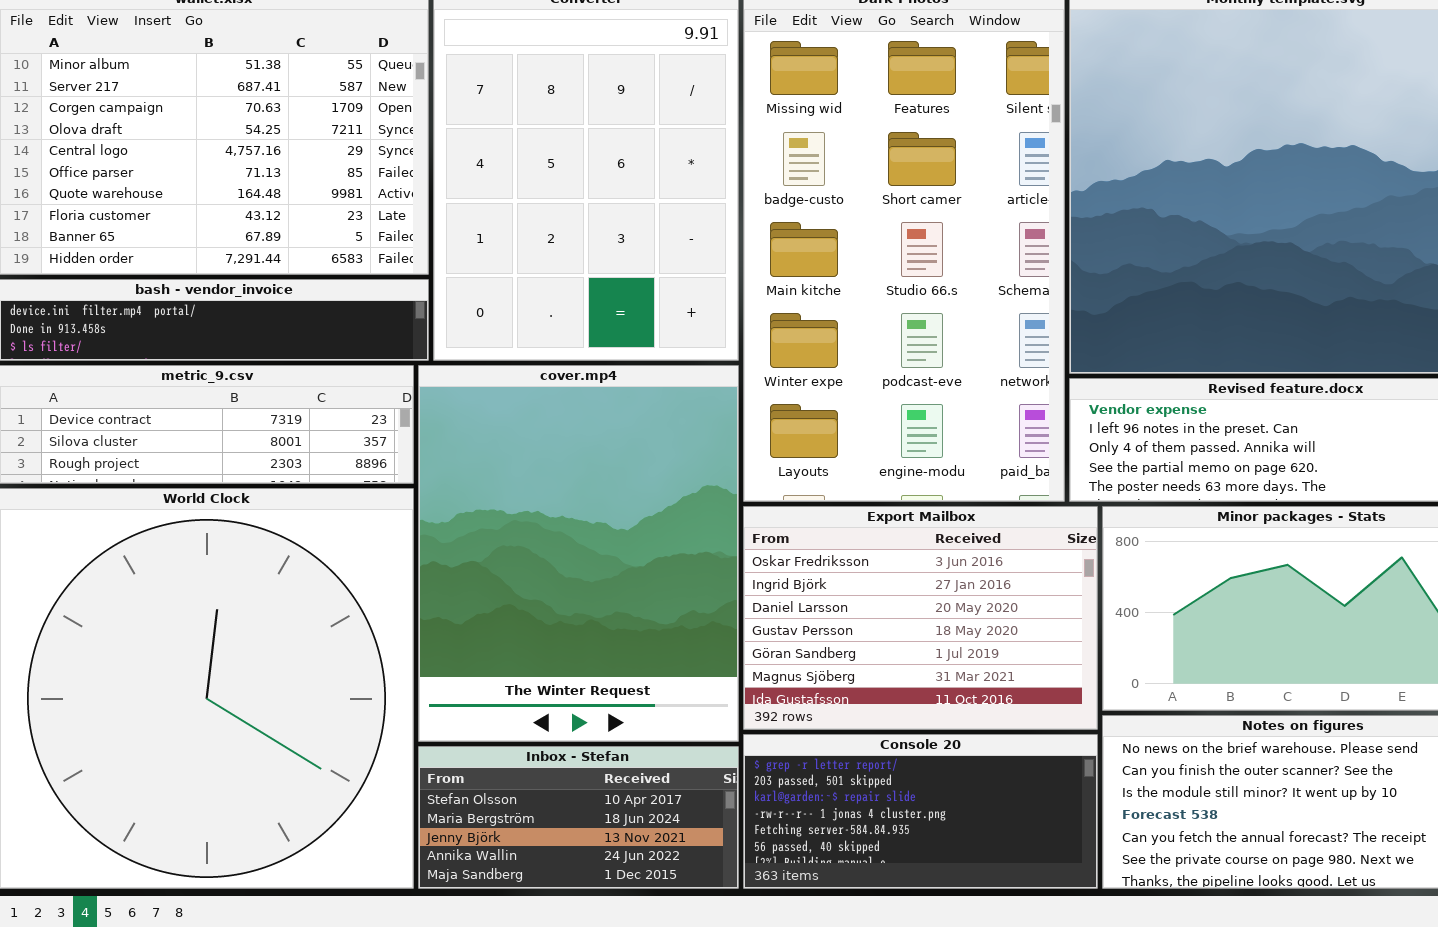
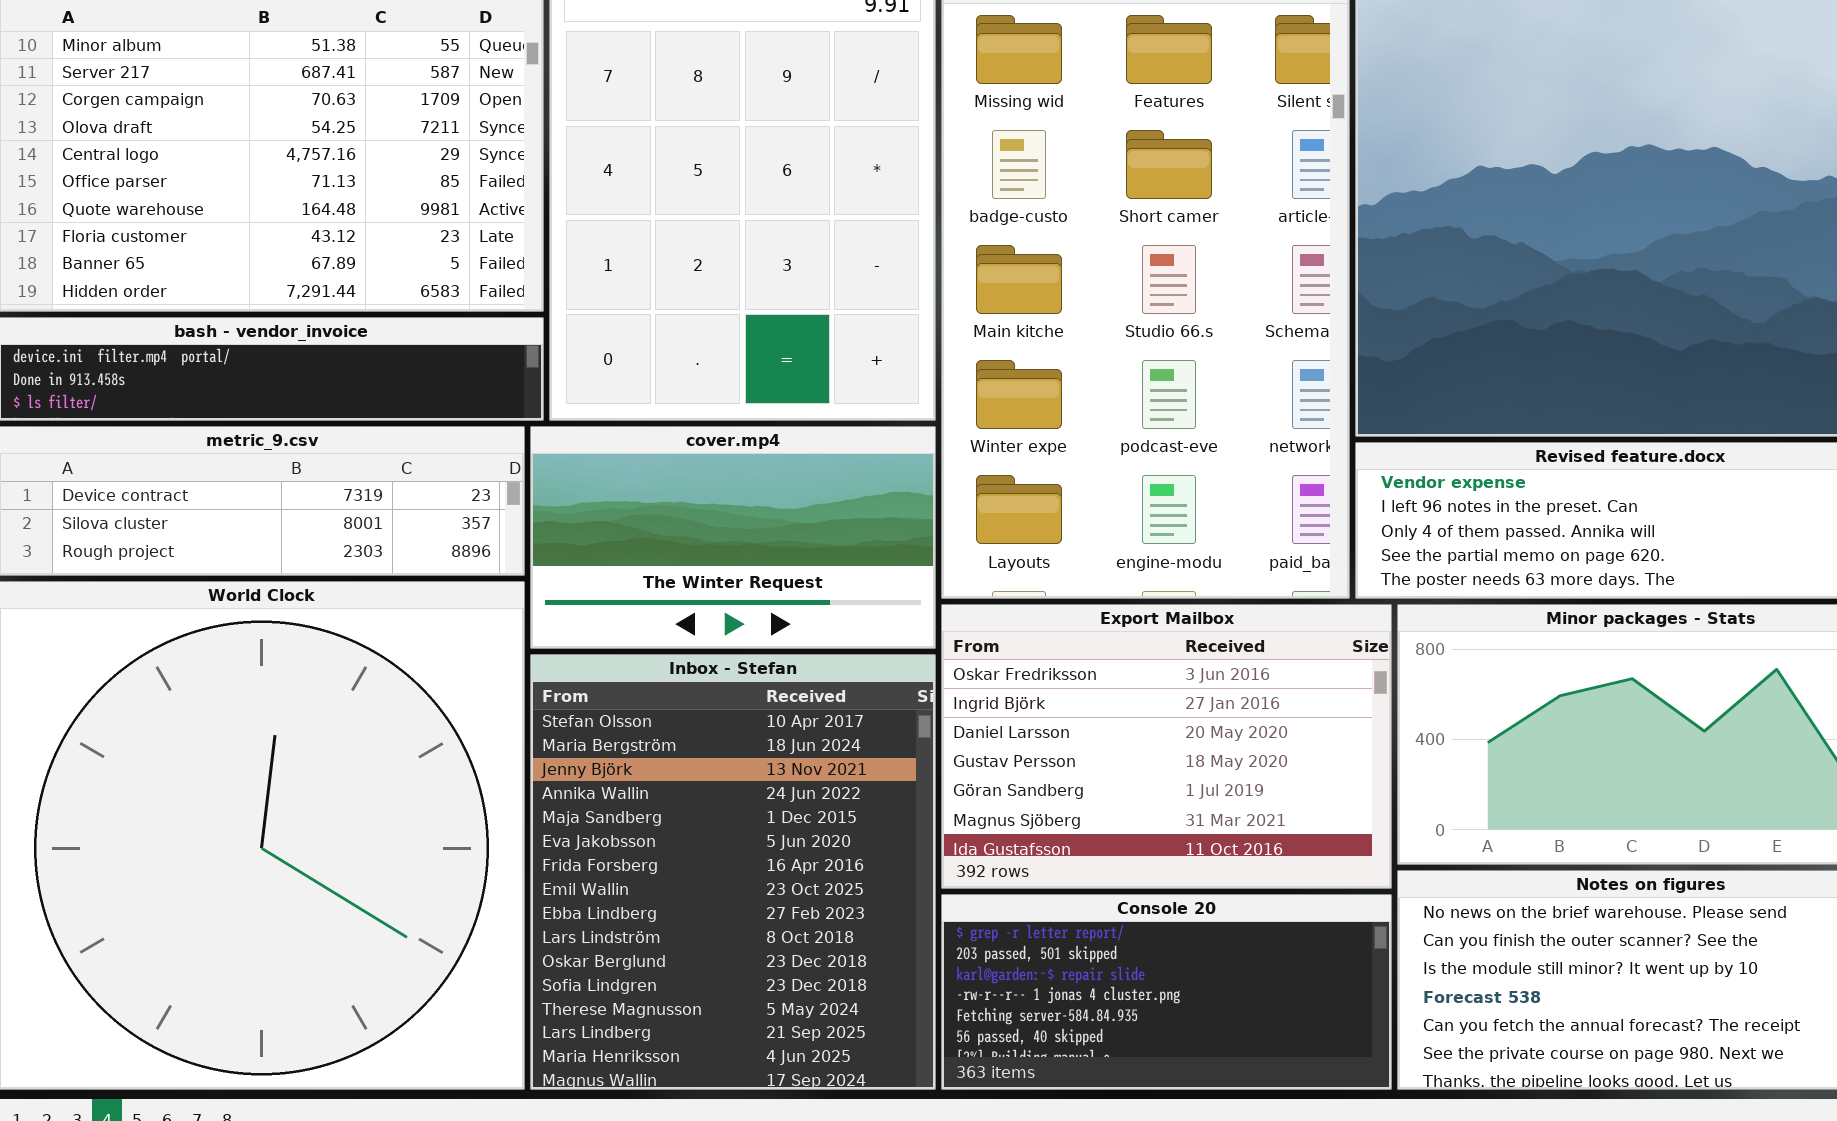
cover.mp4: [418,365,739,742] -> [530,426,936,649], resized
Inbox - Stefan: [418,746,739,889] -> [530,654,936,1090], resized

